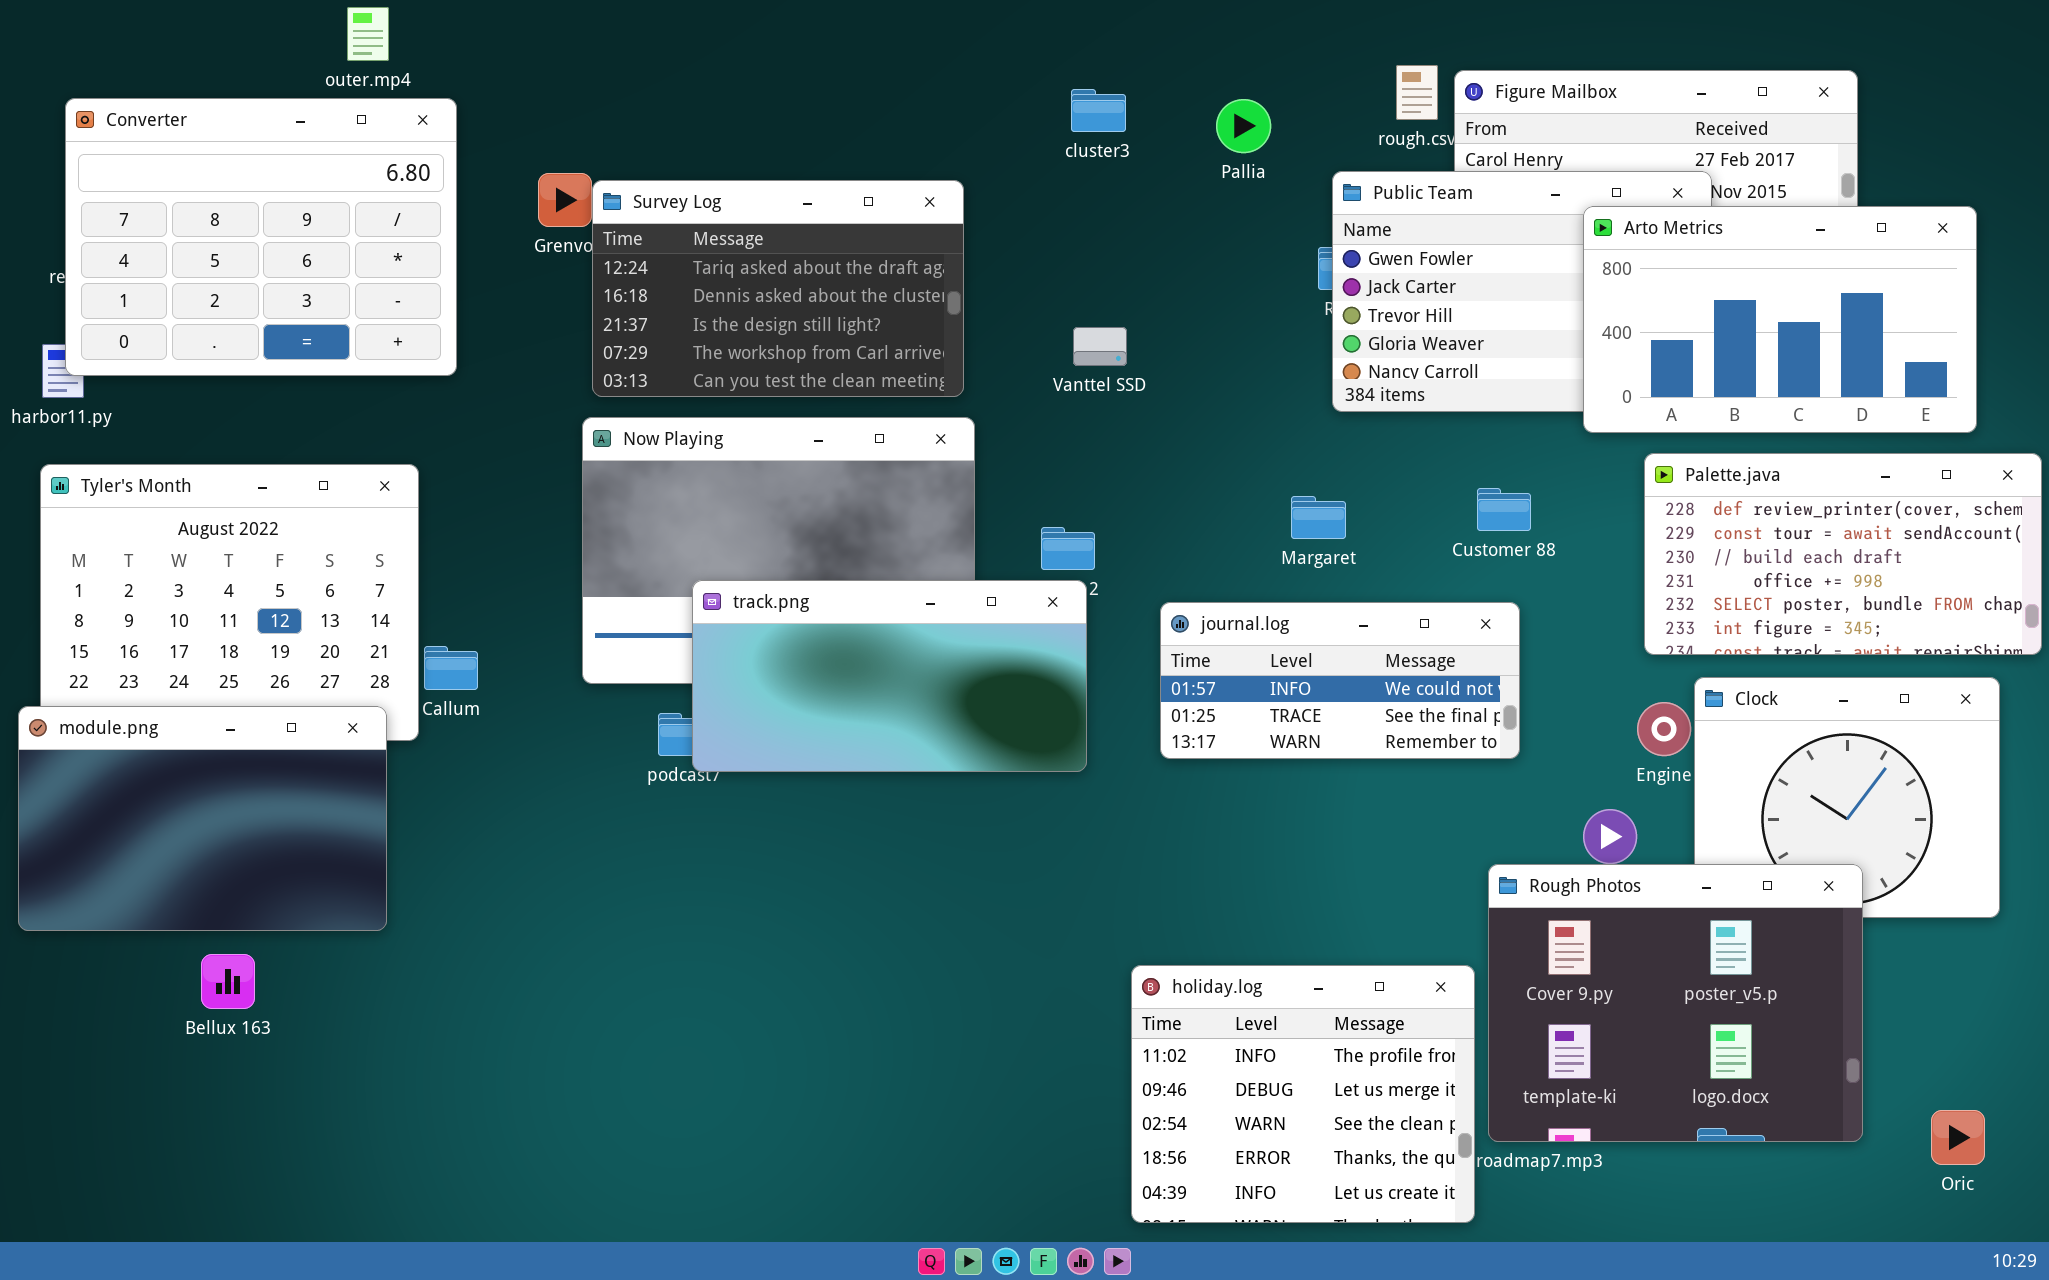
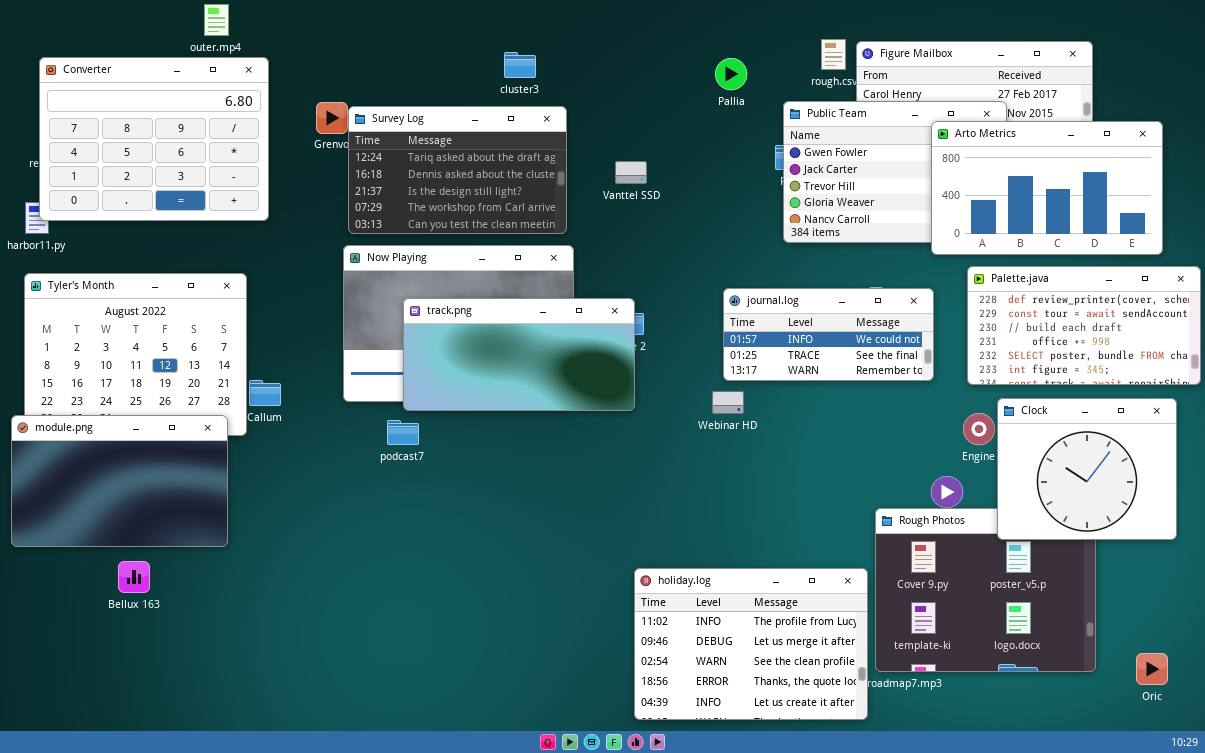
cluster3: [1071,89,1126,132] -> [504,52,536,78], moved
Vanttel SSD: [1073,327,1127,366] -> [615,161,647,184], moved
track.png: [692,580,1087,772] -> [403,298,635,411], moved
journal.log: [1160,602,1520,759] -> [723,288,934,381], moved
Clock: [1694,677,2000,918] -> [997,398,1177,540], raised
holiday.log: [1131,965,1475,1223] -> [634,568,868,720], resized

